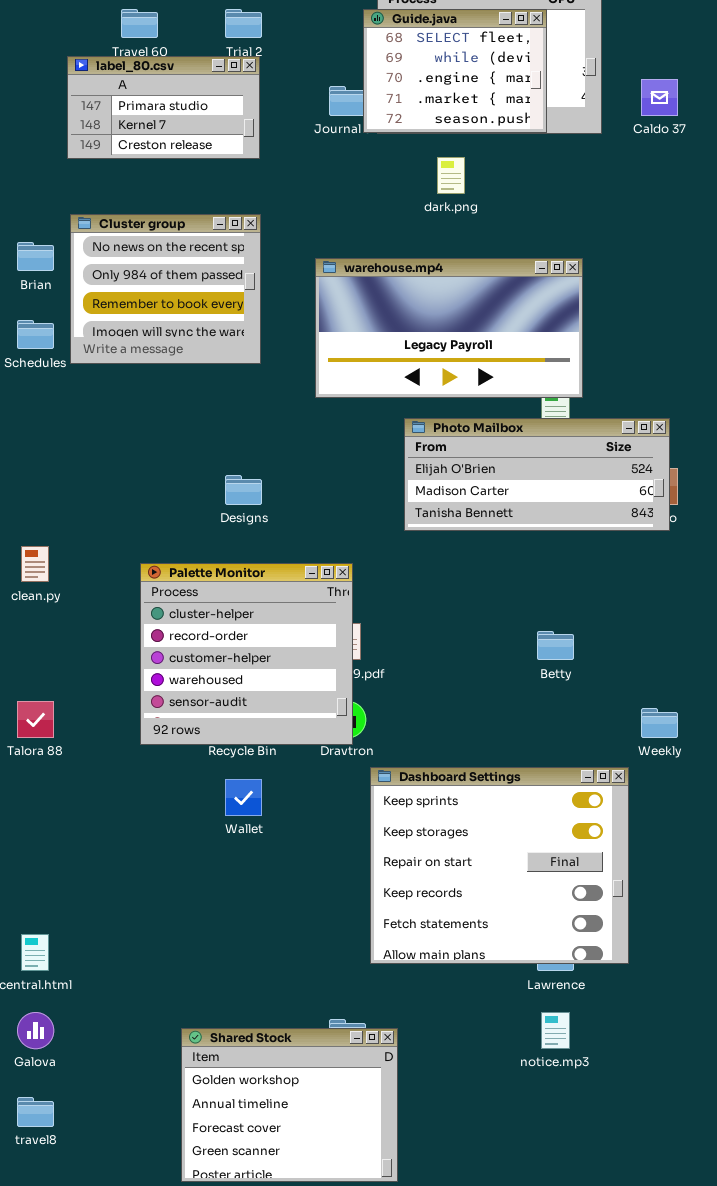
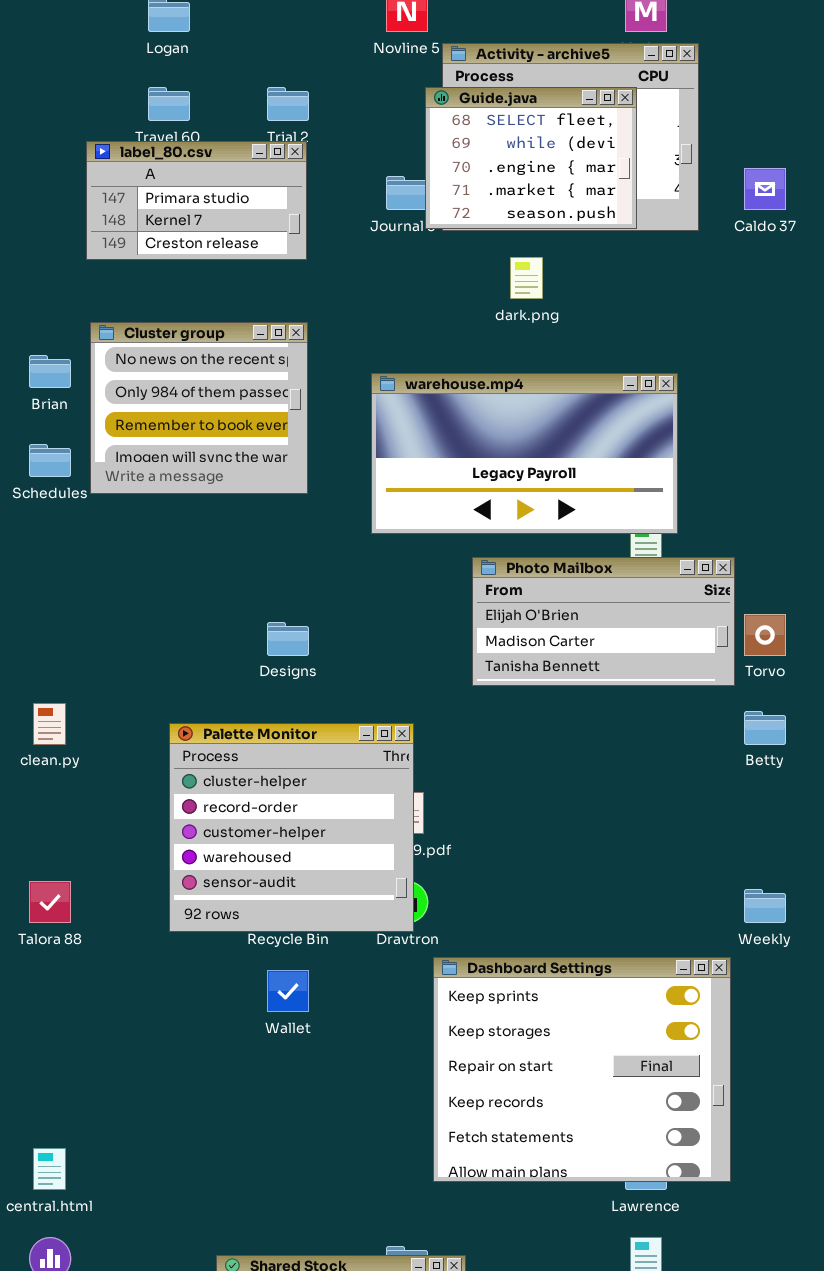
Photo Mailbox: [404,418,670,531] -> [472,557,735,686], resized
Betty: [537,631,574,660] -> [744,711,786,745], moved

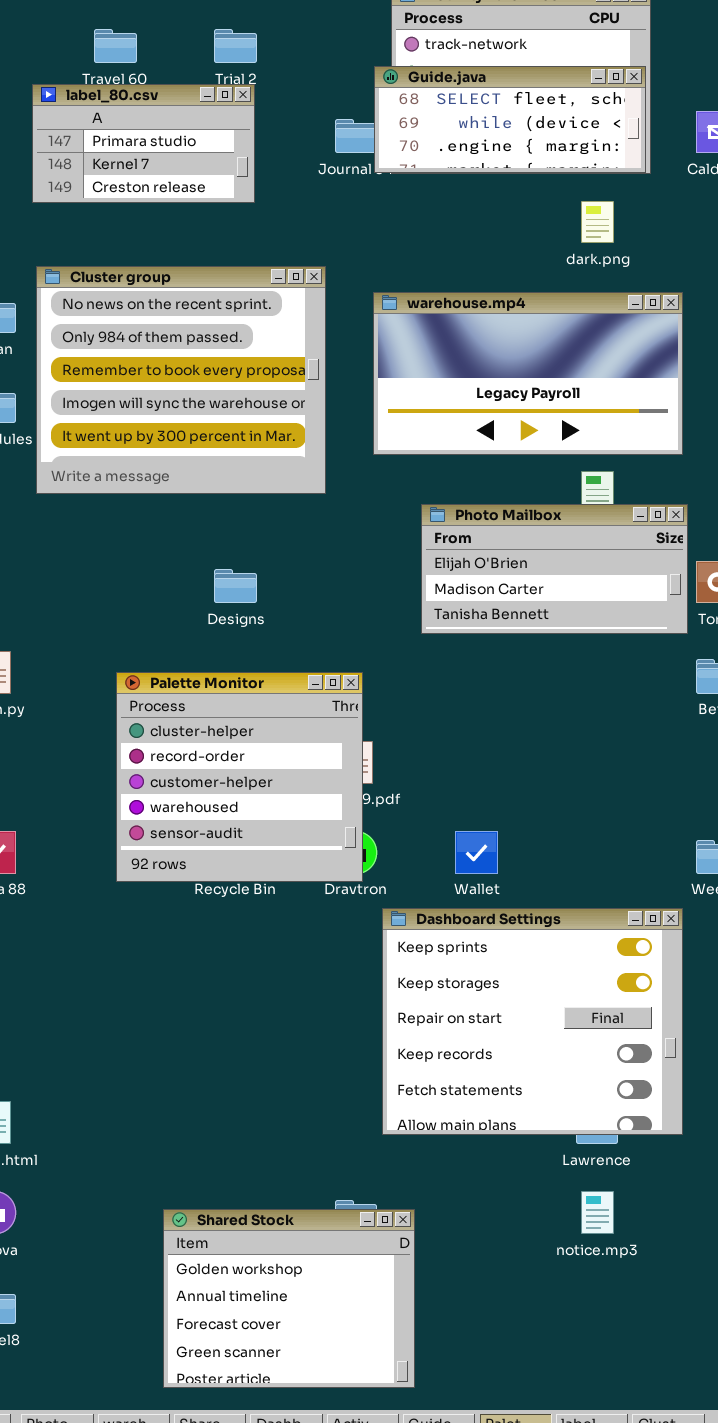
Guide.java: [425,87,637,229] -> [374,66,646,173], resized
dark.png: [510,257,543,299] -> [581,201,614,243], moved
Cluster group: [90,322,308,494] -> [36,266,326,494], resized
warehouse.mp4: [371,373,678,534] -> [373,292,683,455], moved
Wallet: [267,970,309,1012] -> [455,831,498,874], moved

